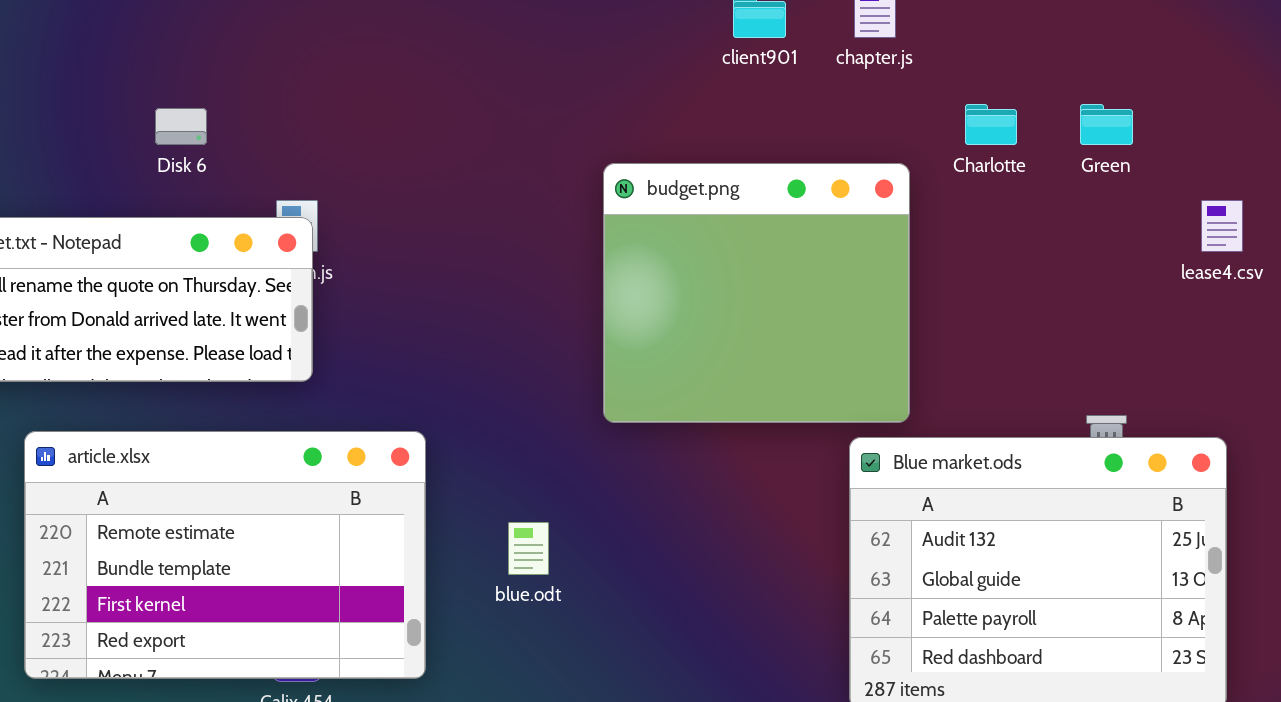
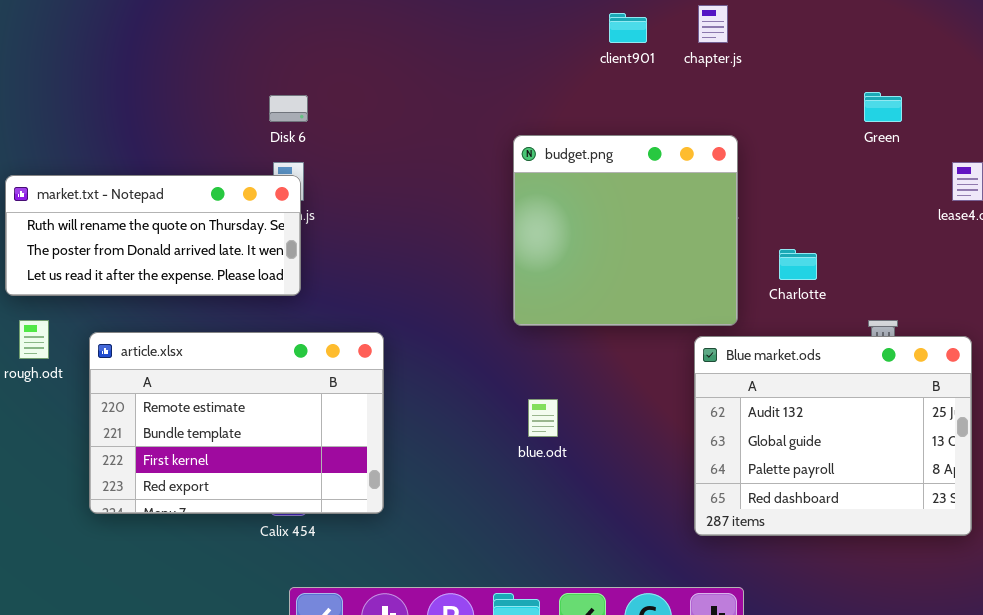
Charlotte: [965,104,1017,145] -> [779,249,817,280], moved
Disk 6: [155,108,207,145] -> [269,95,308,122], moved
blue.odt: [508,522,549,575] -> [528,399,558,437], moved

